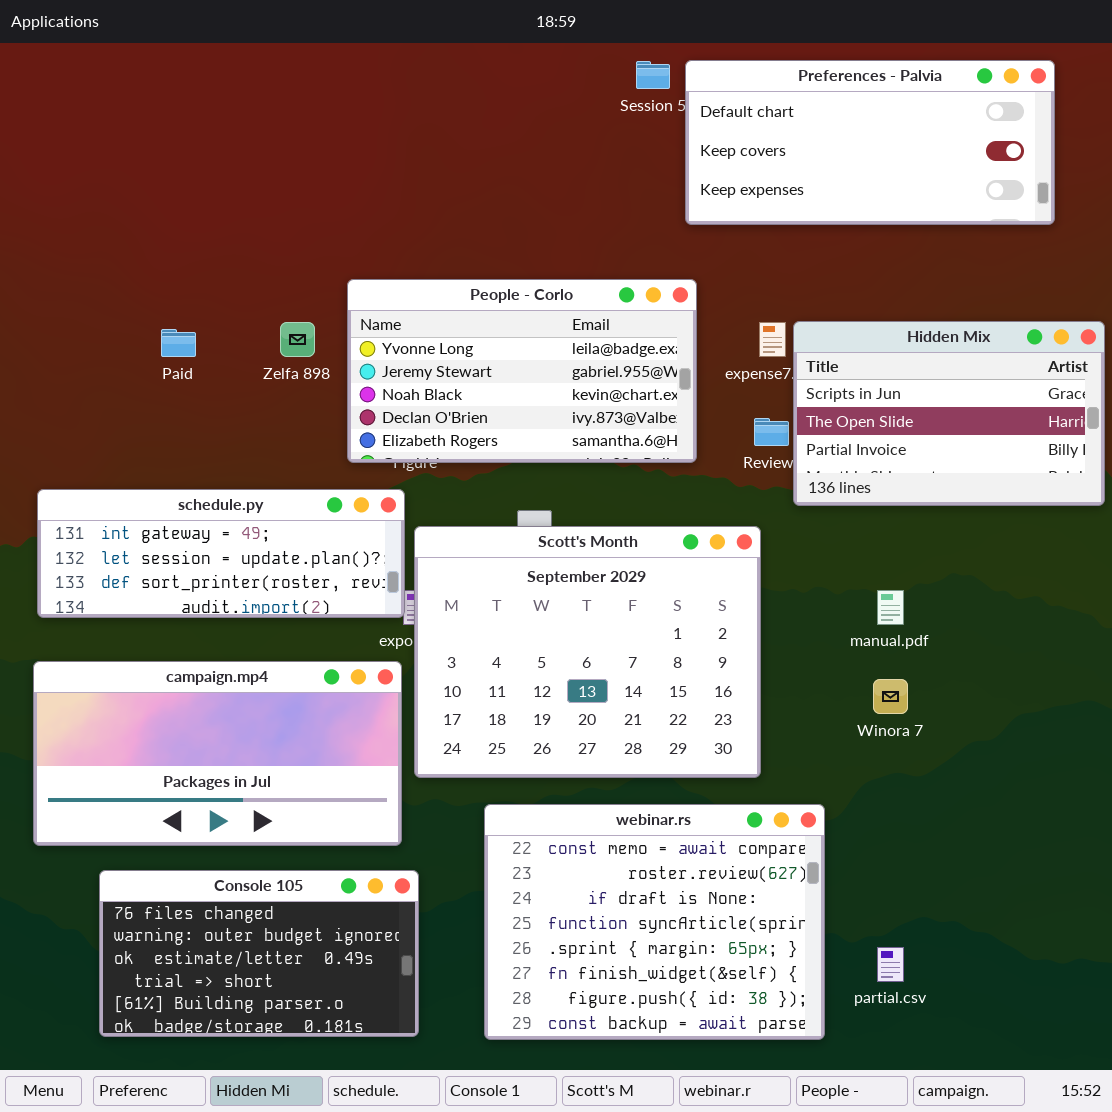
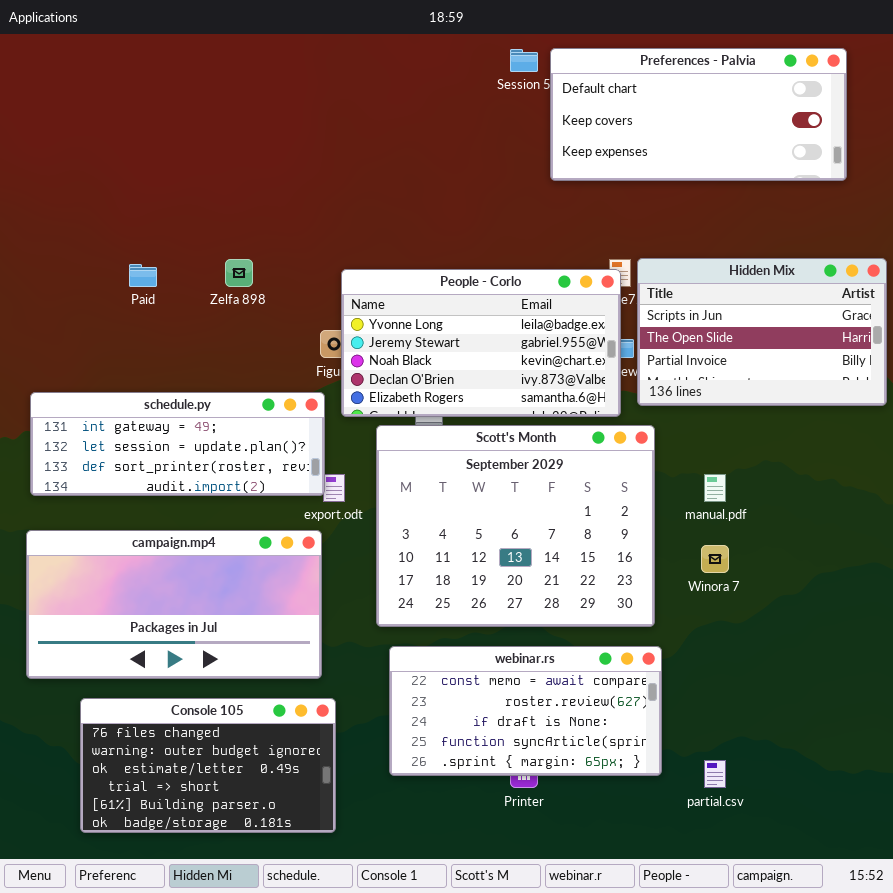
People - Corlo: [347,279,697,463] -> [341,269,621,417], moved
Scott's Month: [414,526,761,778] -> [376,425,655,627], moved
webinar.rs: [484,804,825,1040] -> [389,646,662,776], resized

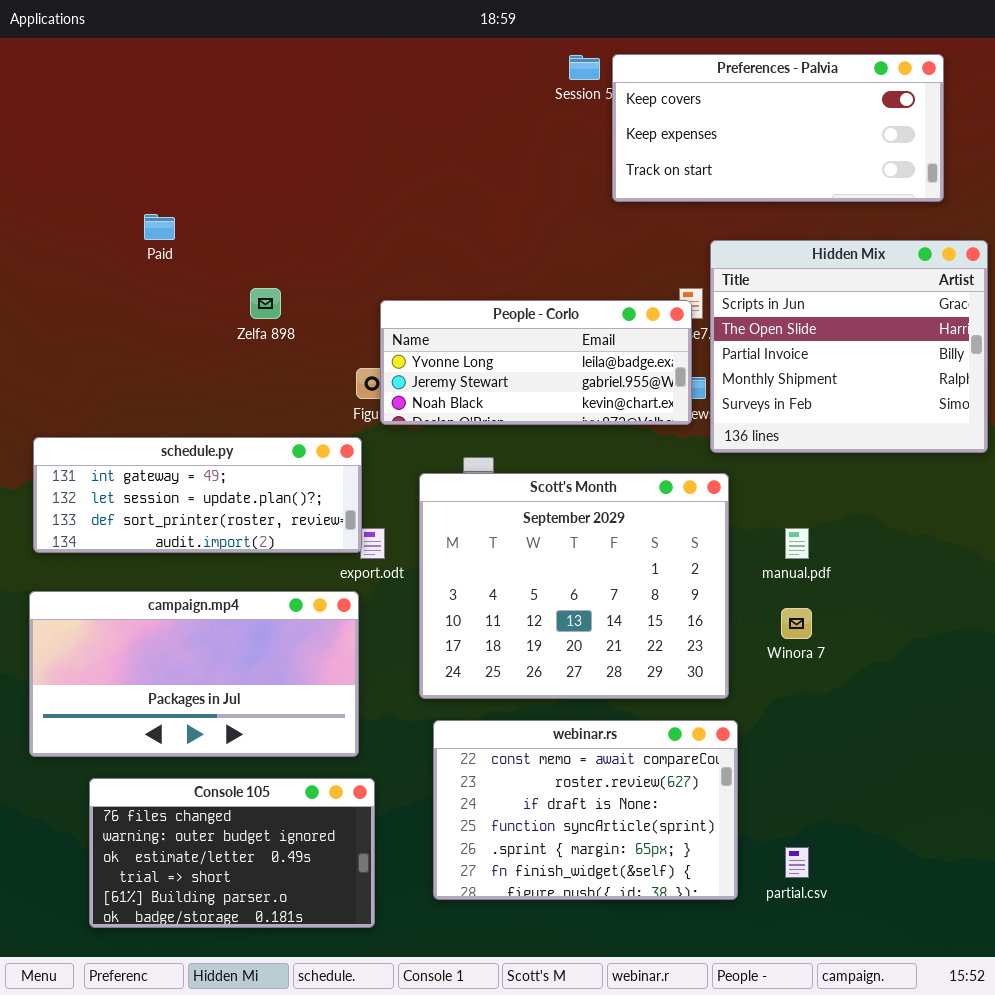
Preferences - Palvia: [550,48,847,181] -> [612,54,944,202], scrolled down 1 row
Hidden Mix: [637,258,887,406] -> [710,240,988,453], resized
Paid: [129,264,157,287] -> [144,214,175,240], moved
People - Corlo: [341,269,621,417] -> [380,300,692,425], resized
webinar.rs: [389,646,662,776] -> [433,720,738,900], resized

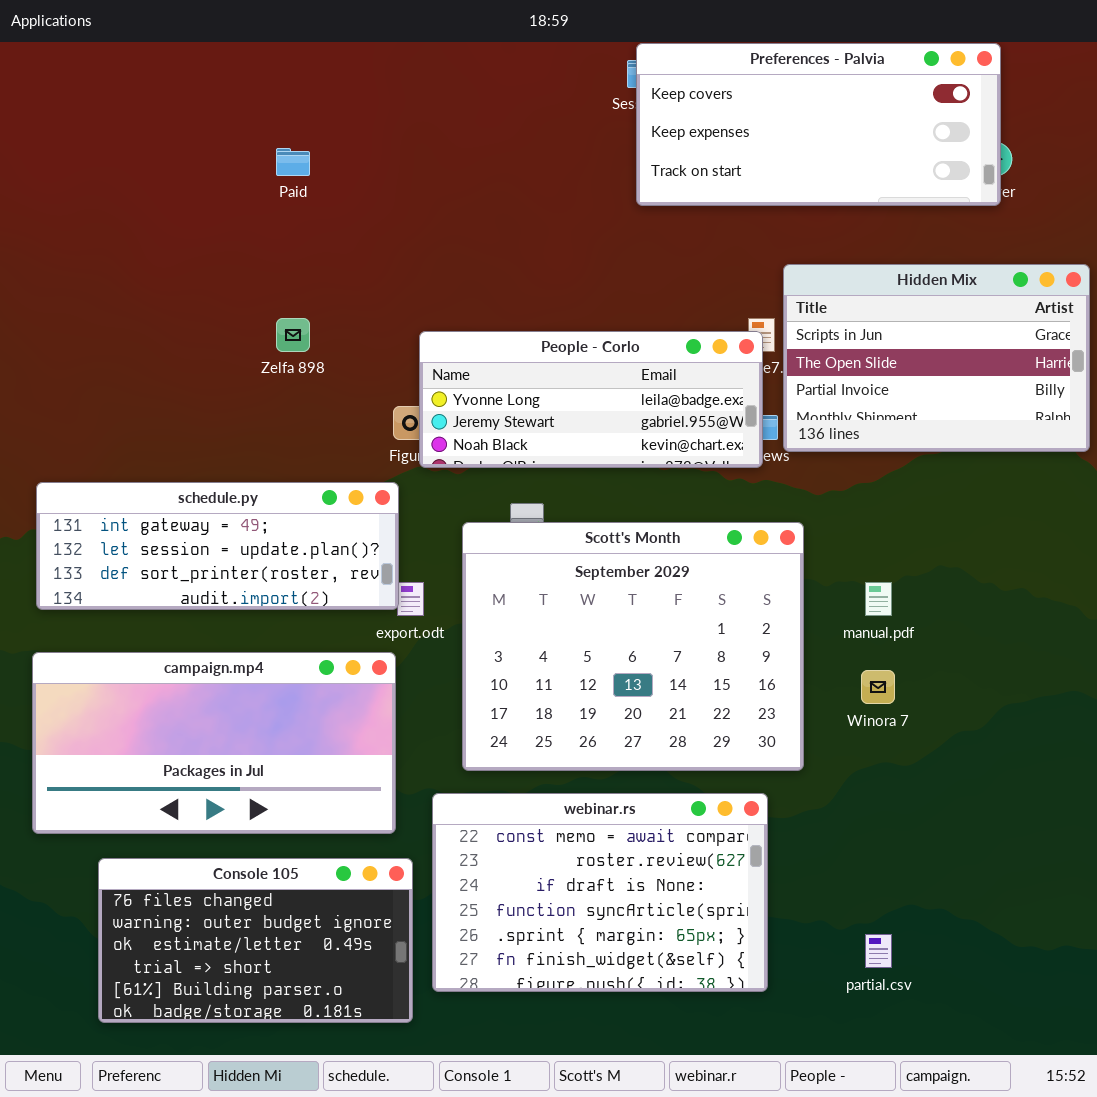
Preferences - Palvia: [612,54,944,202] -> [636,43,1001,206], moved
Paid: [144,214,175,240] -> [276,148,310,176], moved
Hidden Mix: [710,240,988,453] -> [783,264,1090,452], resized
webinar.rs: [433,720,738,900] -> [432,793,768,992], moved

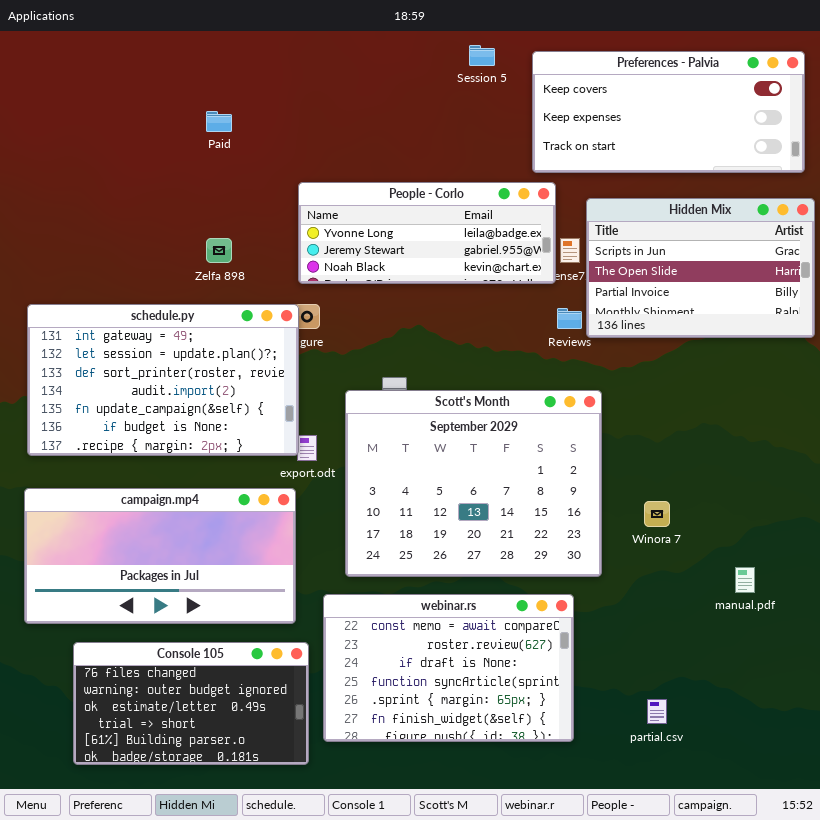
Preferences - Palvia: [636,43,1001,206] -> [532,51,805,173], moved
People - Corlo: [419,331,763,468] -> [298,182,556,284], moved
schedule.py: [36,482,399,610] -> [27,304,299,456], resized
manual.pdf: [865,582,892,616] -> [735,567,755,593], moved

